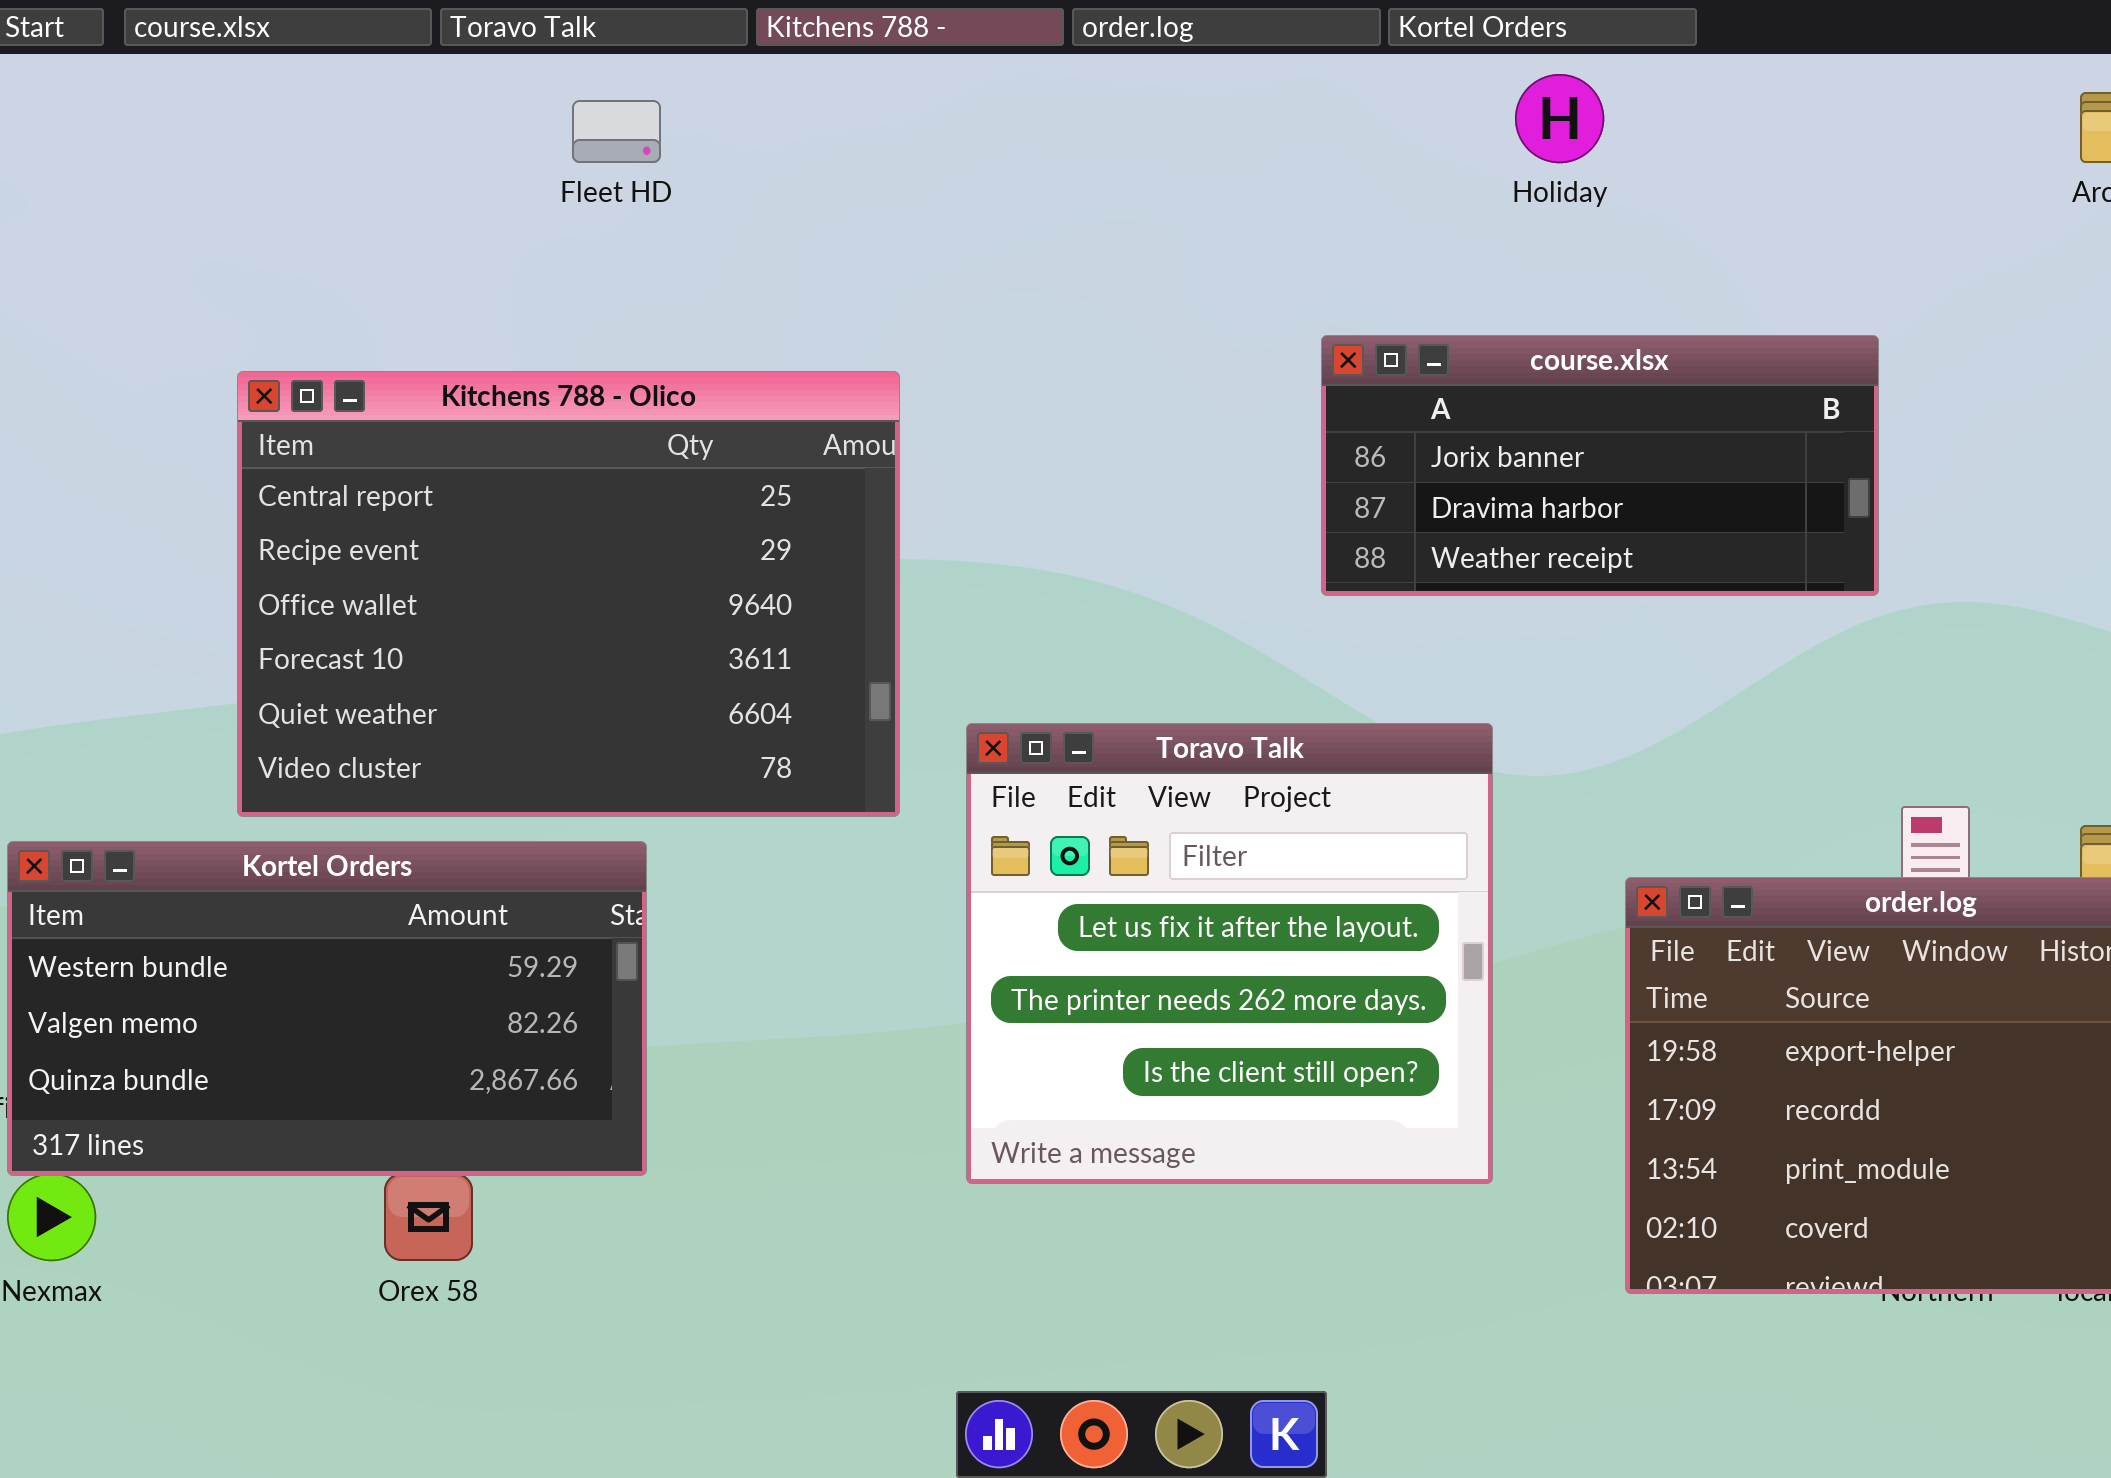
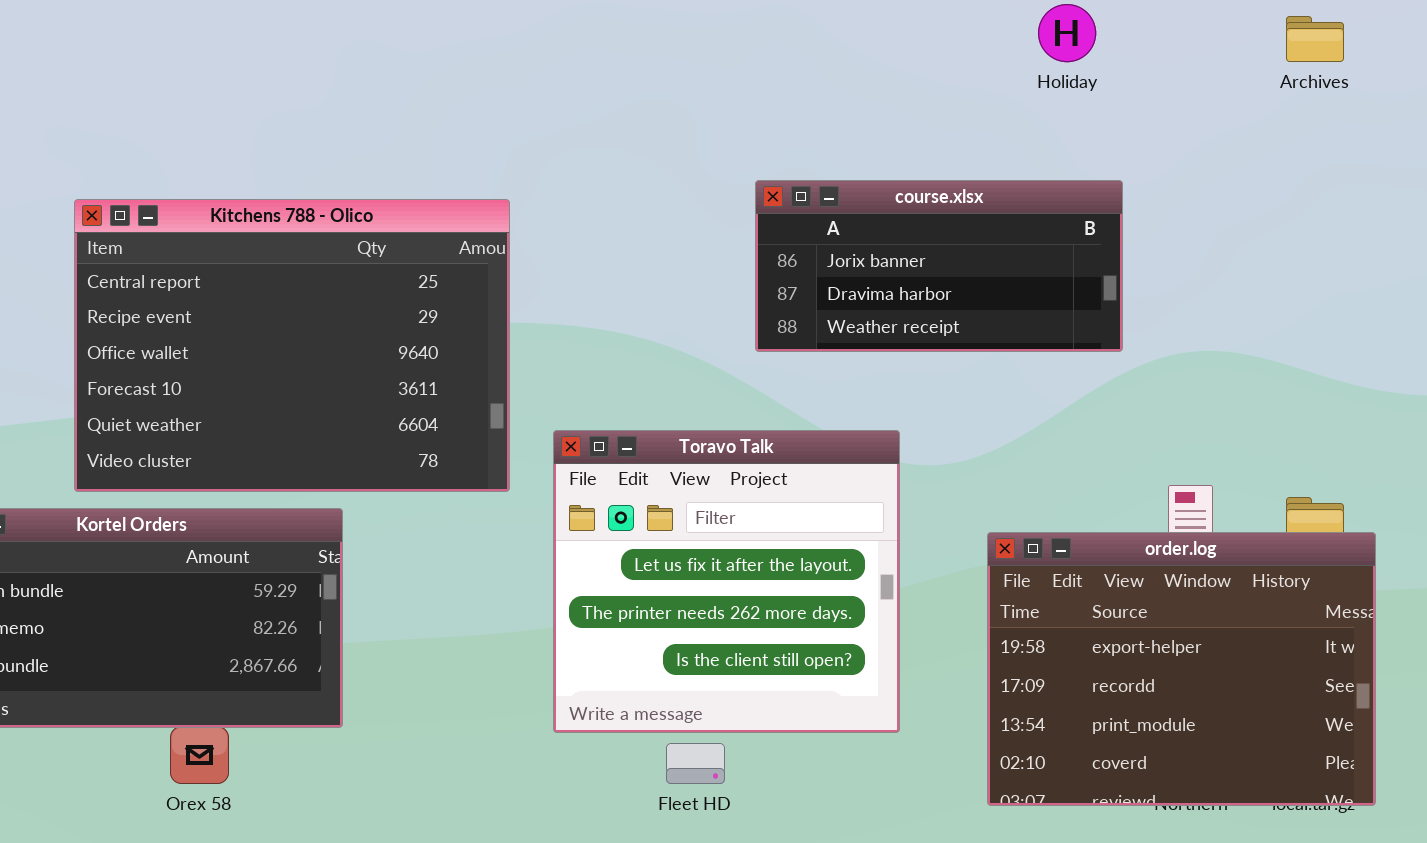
Holiday: [1515,74,1604,163] -> [1038,4,1096,62], moved
Fleet HD: [572,100,661,163] -> [666,743,725,784], moved
course.xlsx: [1321,335,1879,596] -> [755,180,1123,352], moved

